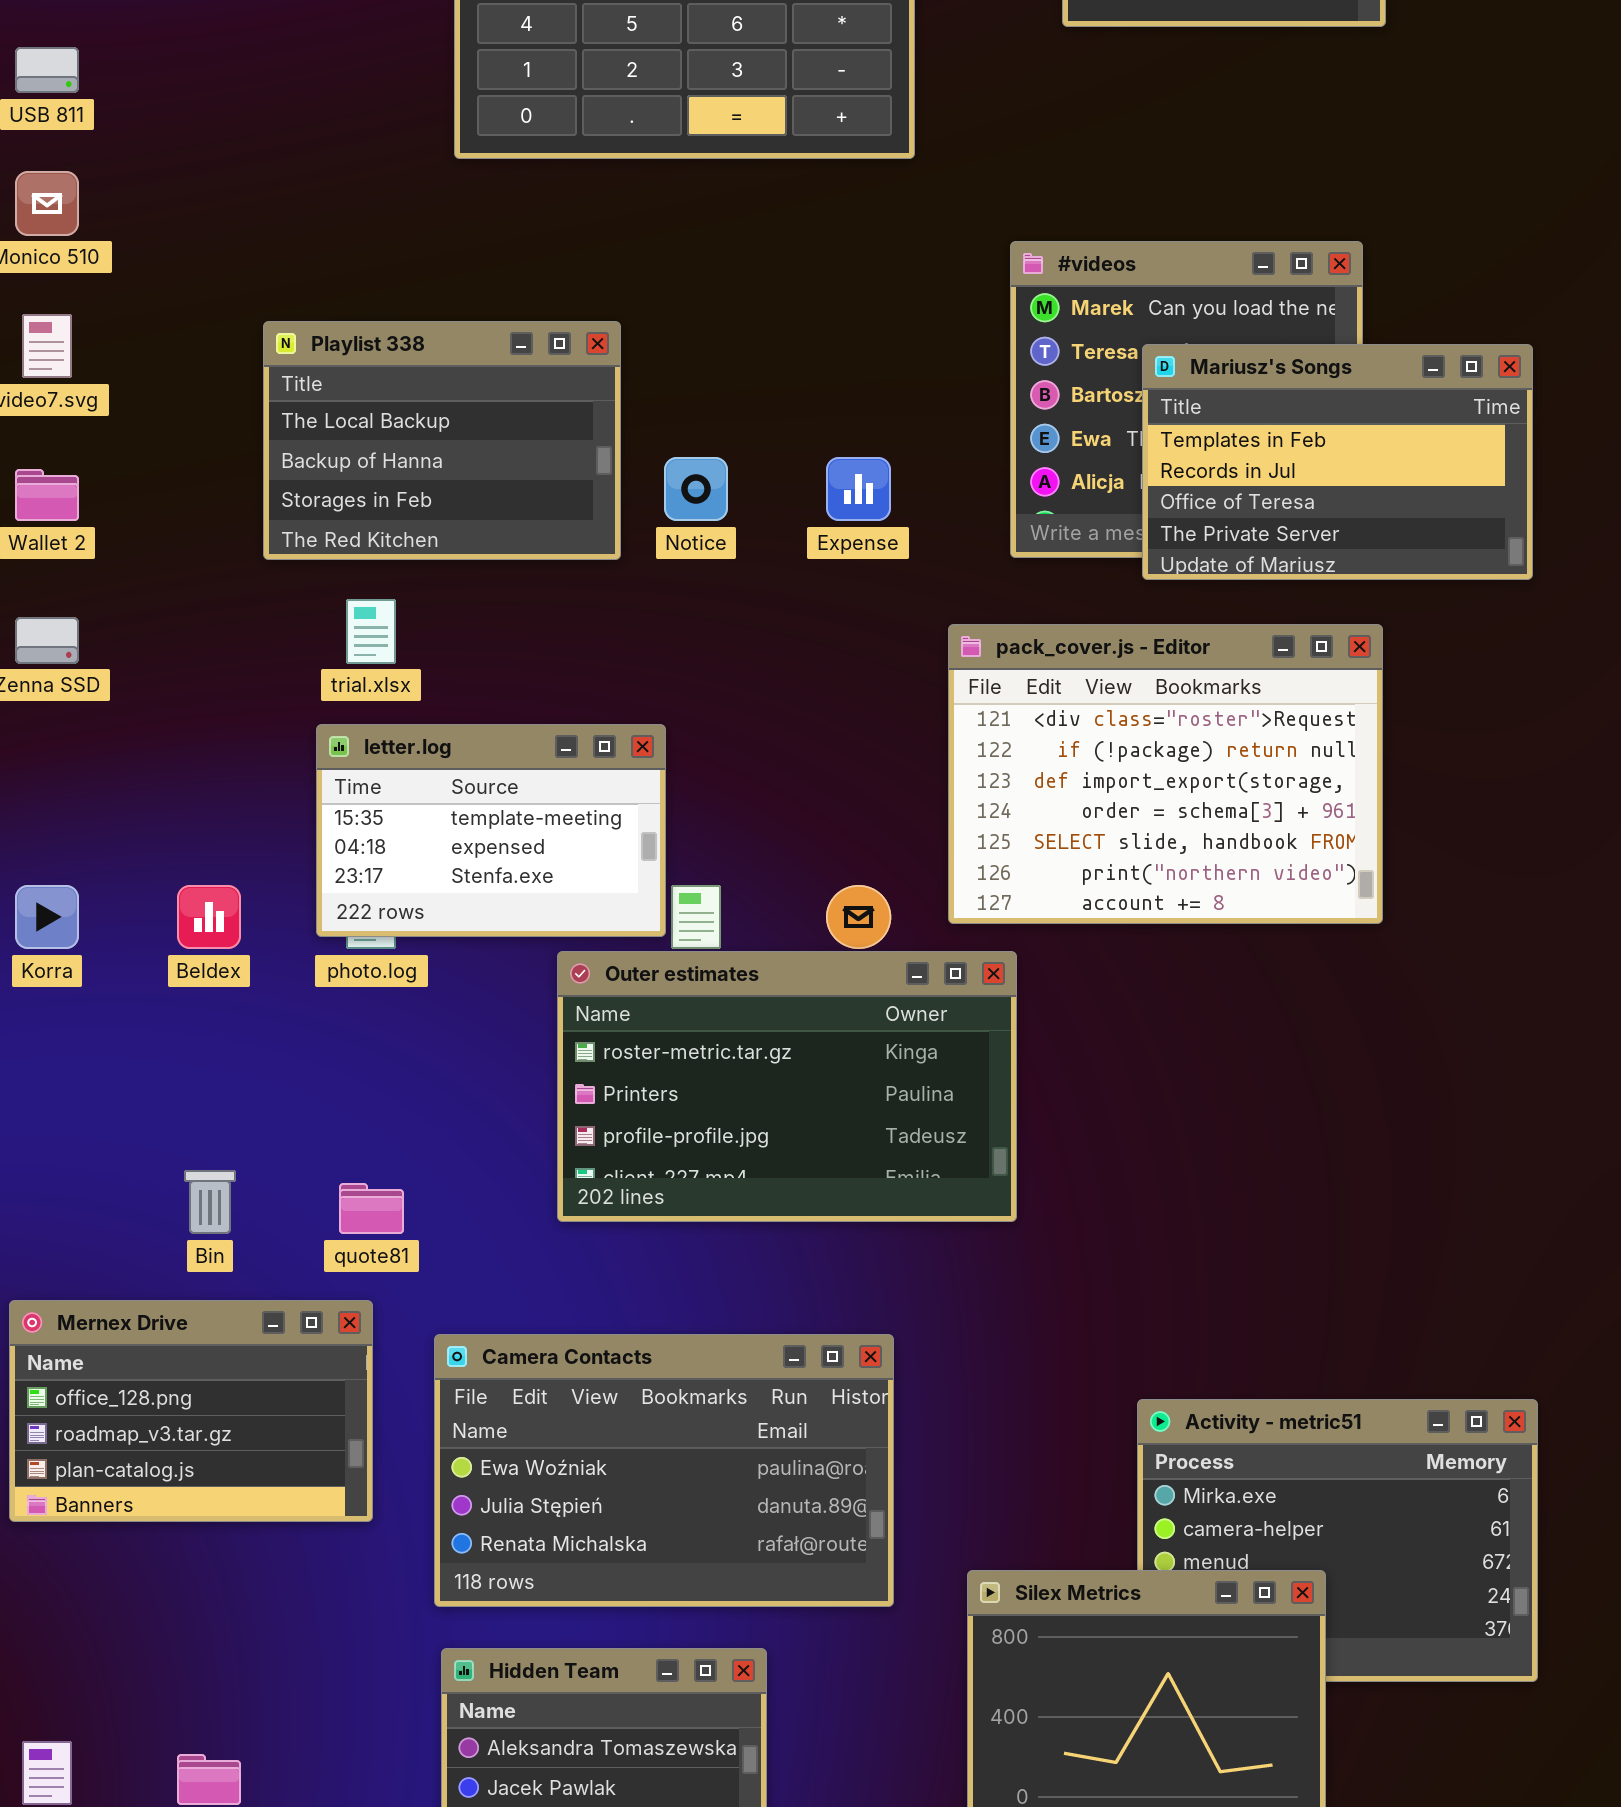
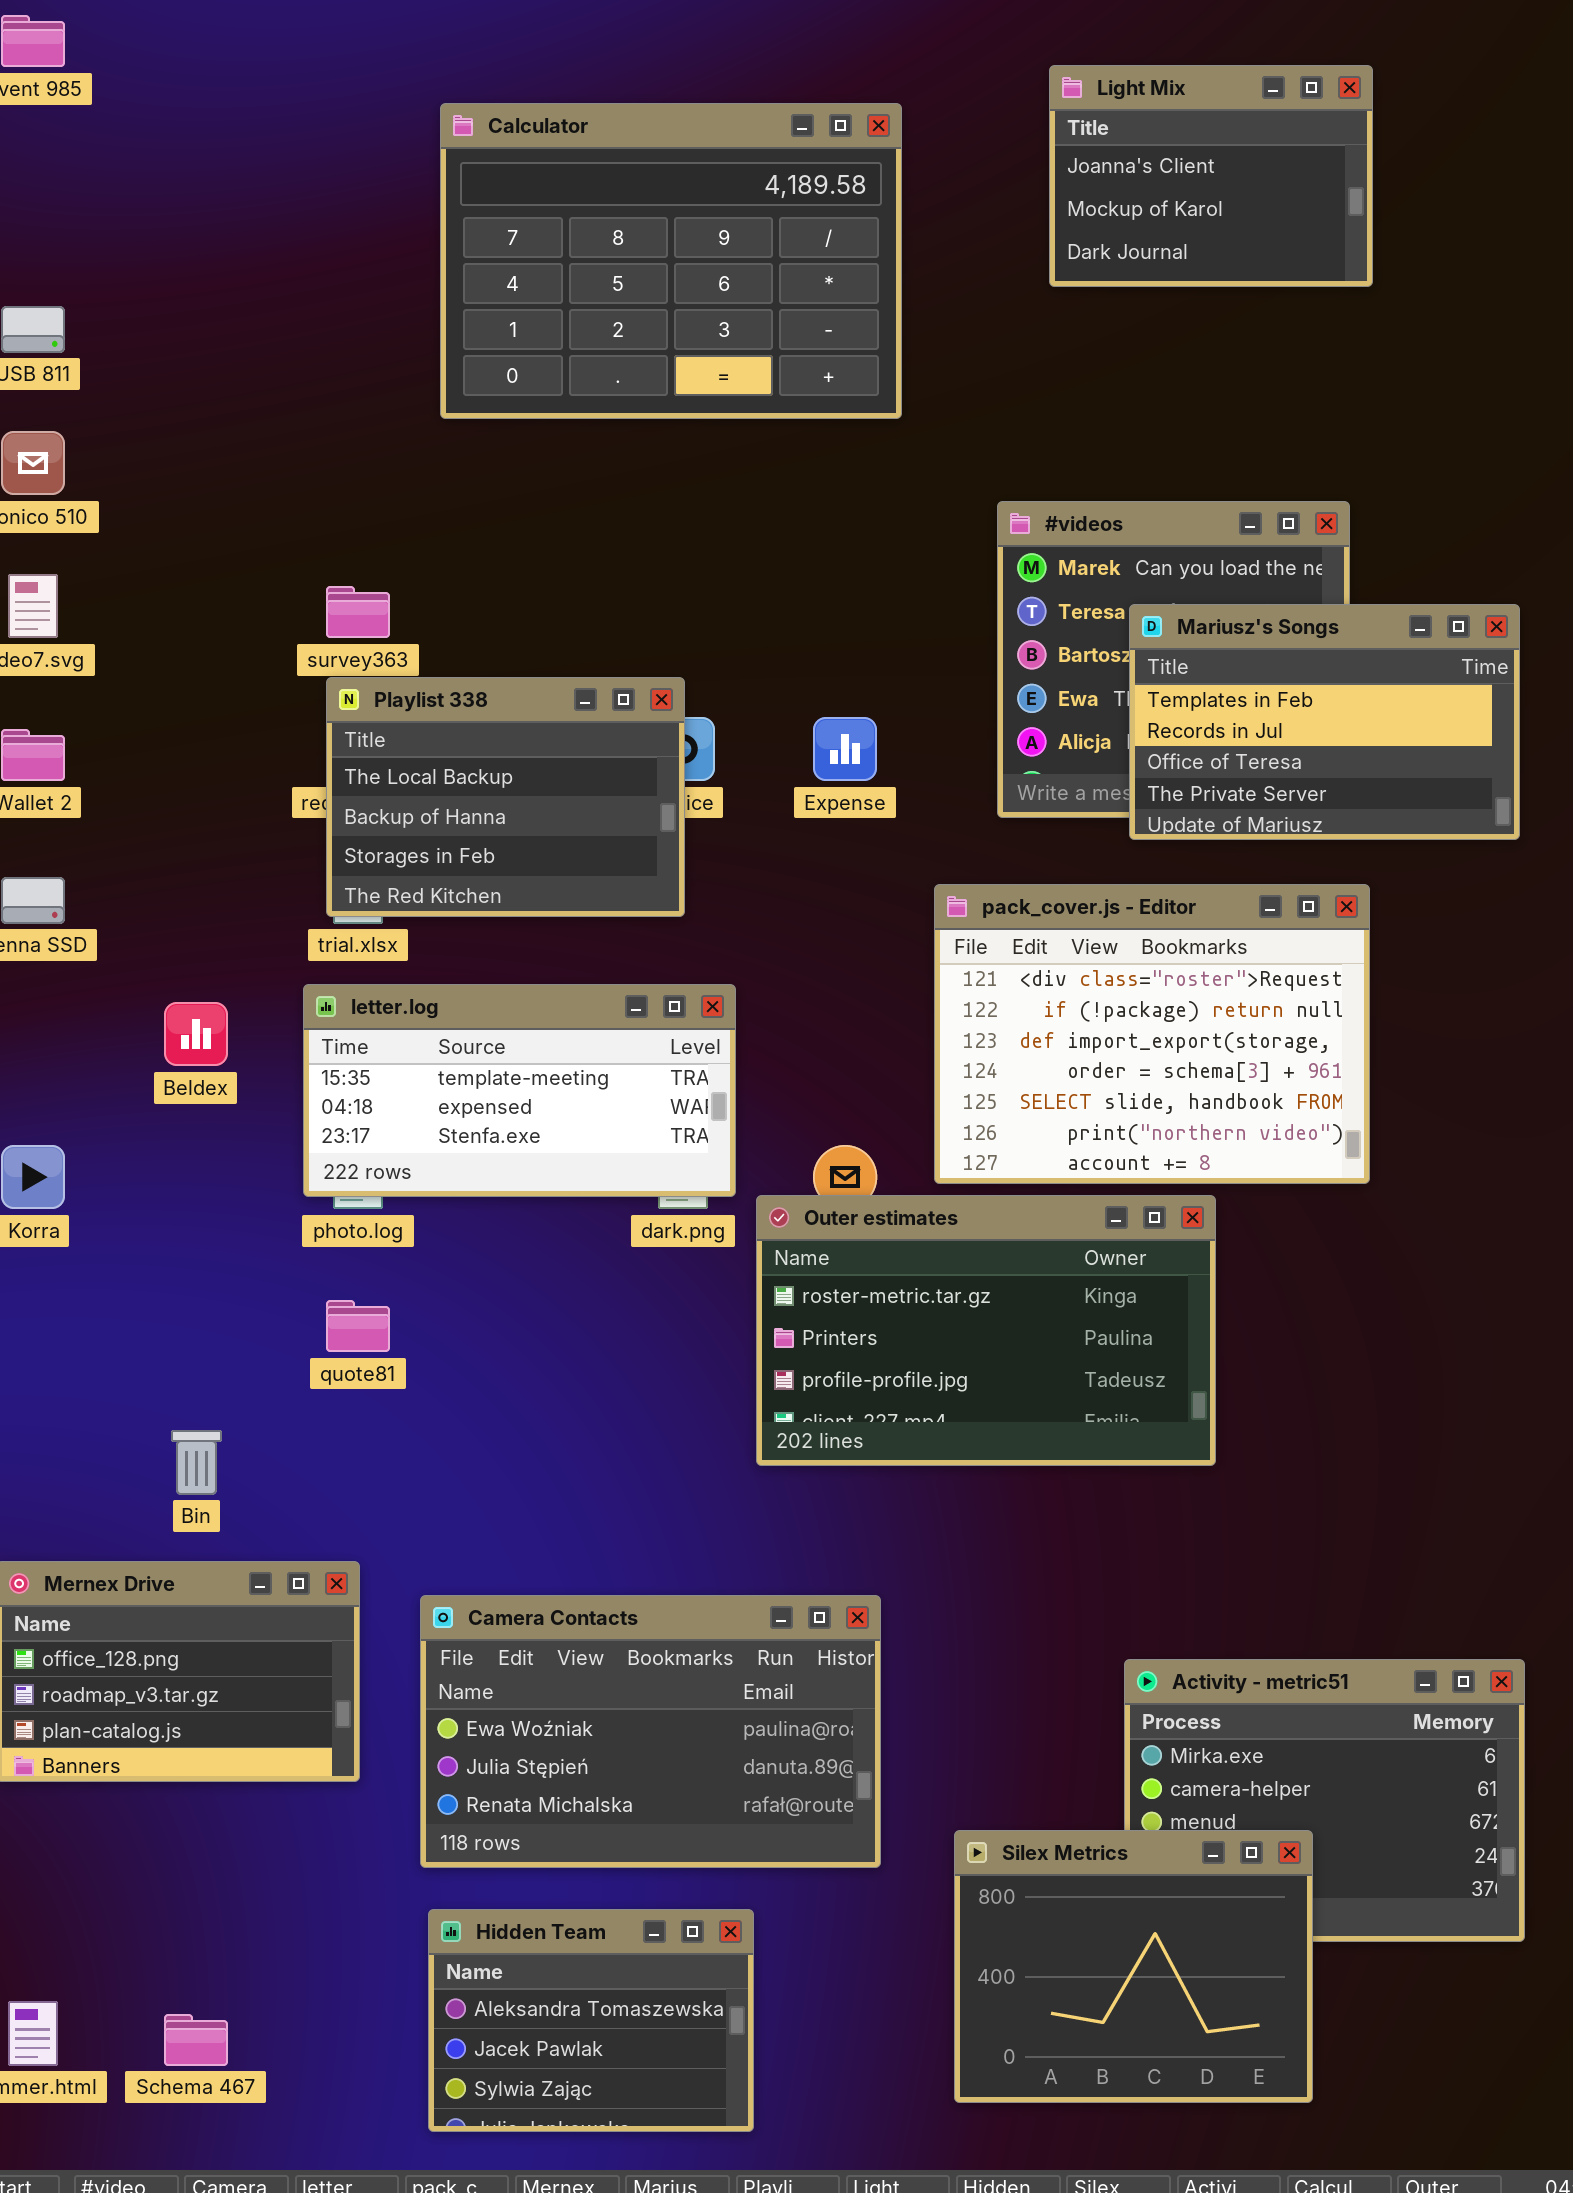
Playlist 338: [263,321,621,560] -> [326,677,685,917], moved
letter.log: [316,724,666,937] -> [303,984,736,1197], resized
Beldex: [177,885,241,949] -> [164,1002,228,1066], moved
Outer estimates: [557,951,1017,1222] -> [756,1195,1216,1466], moved
quote81: [339,1183,404,1234] -> [326,1300,390,1352], moved

